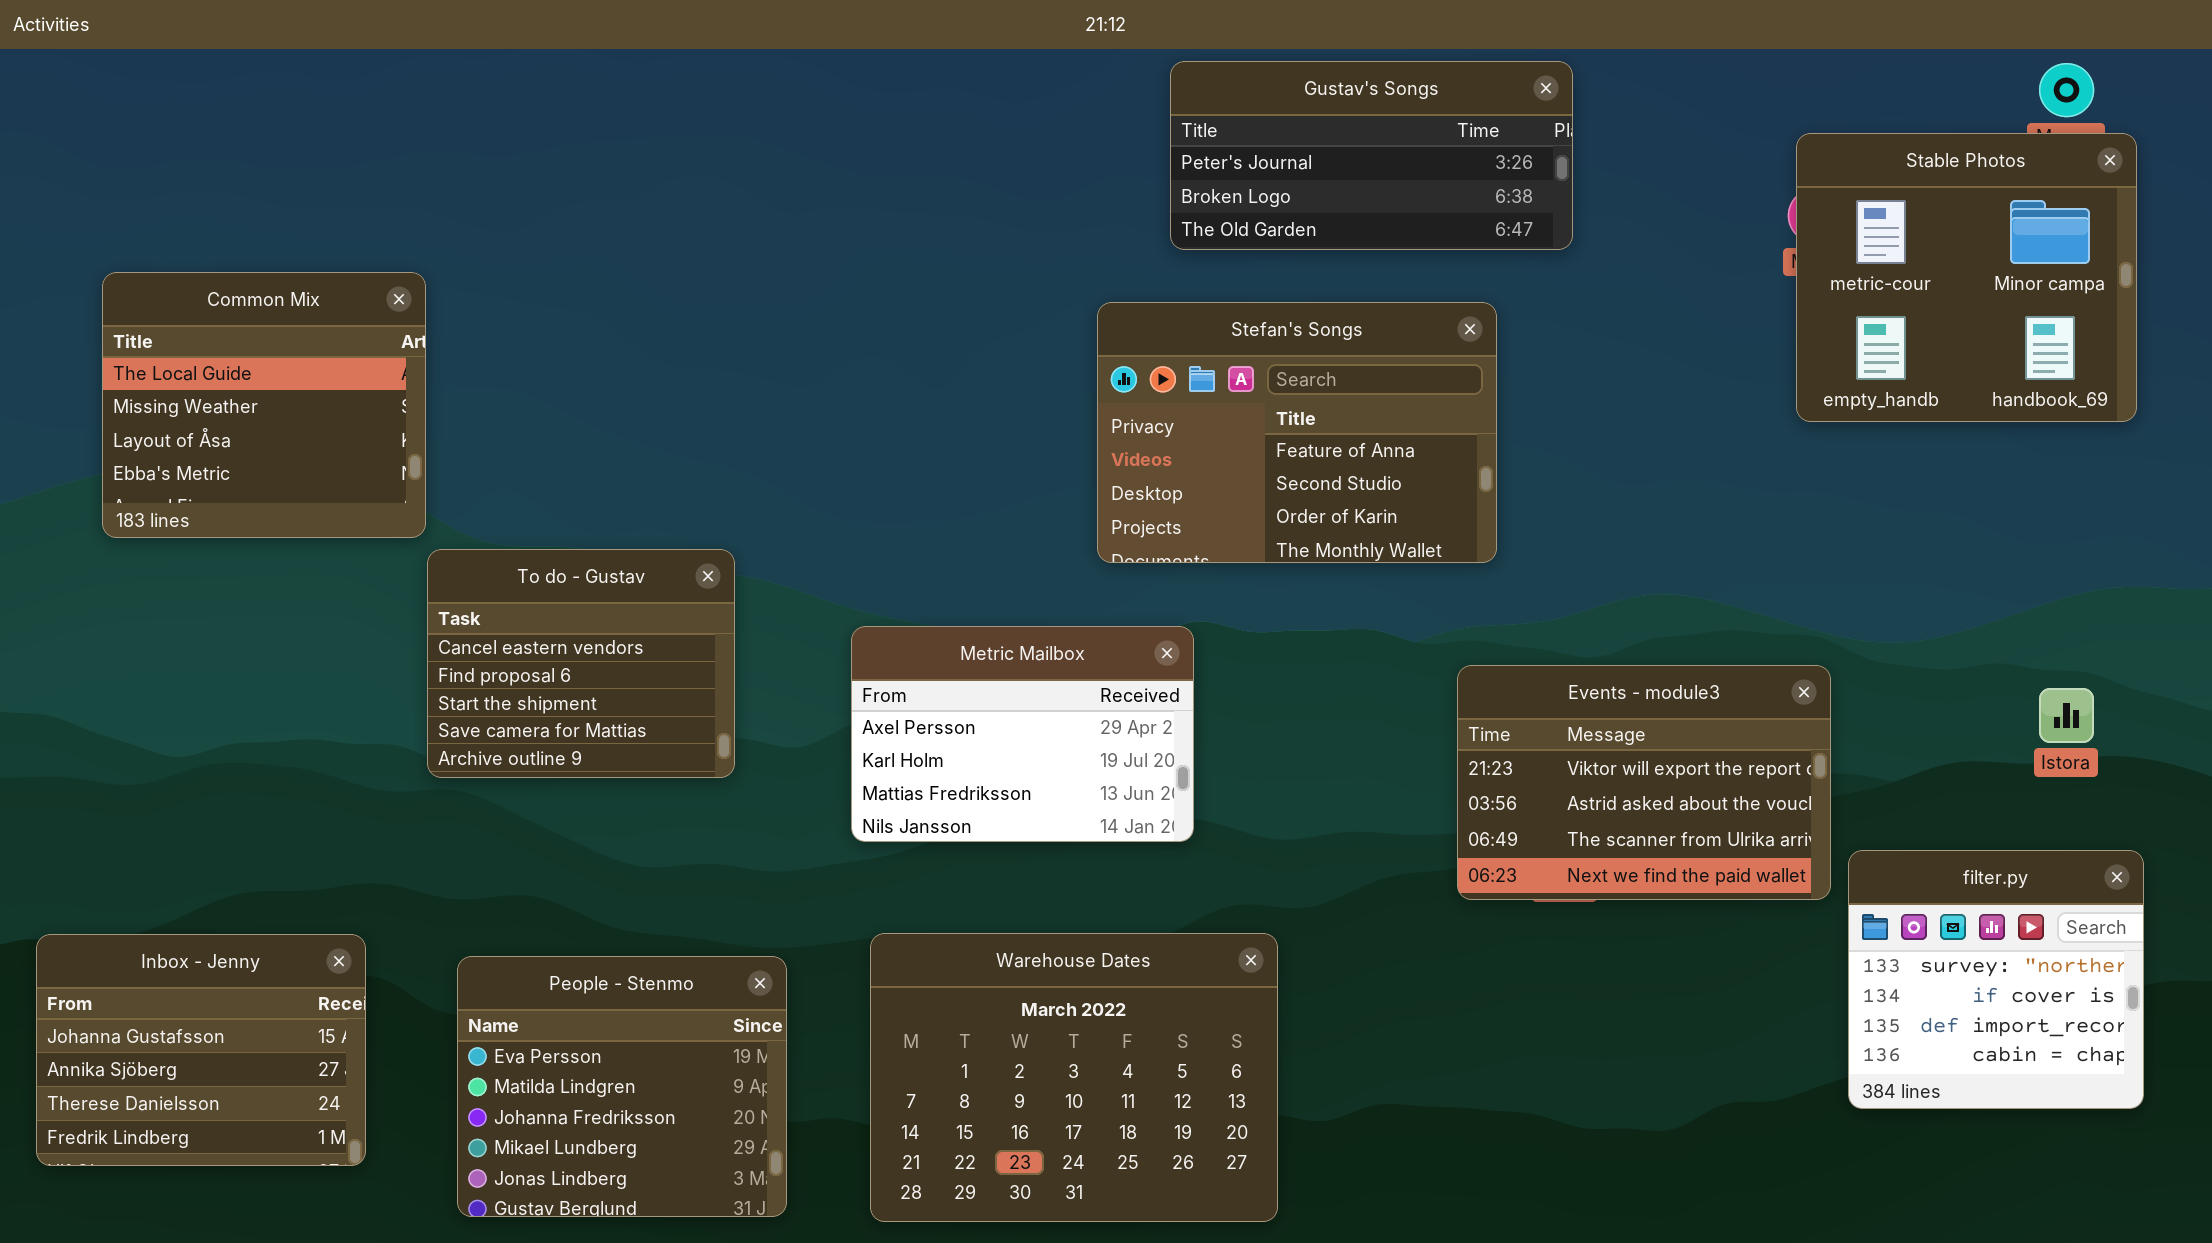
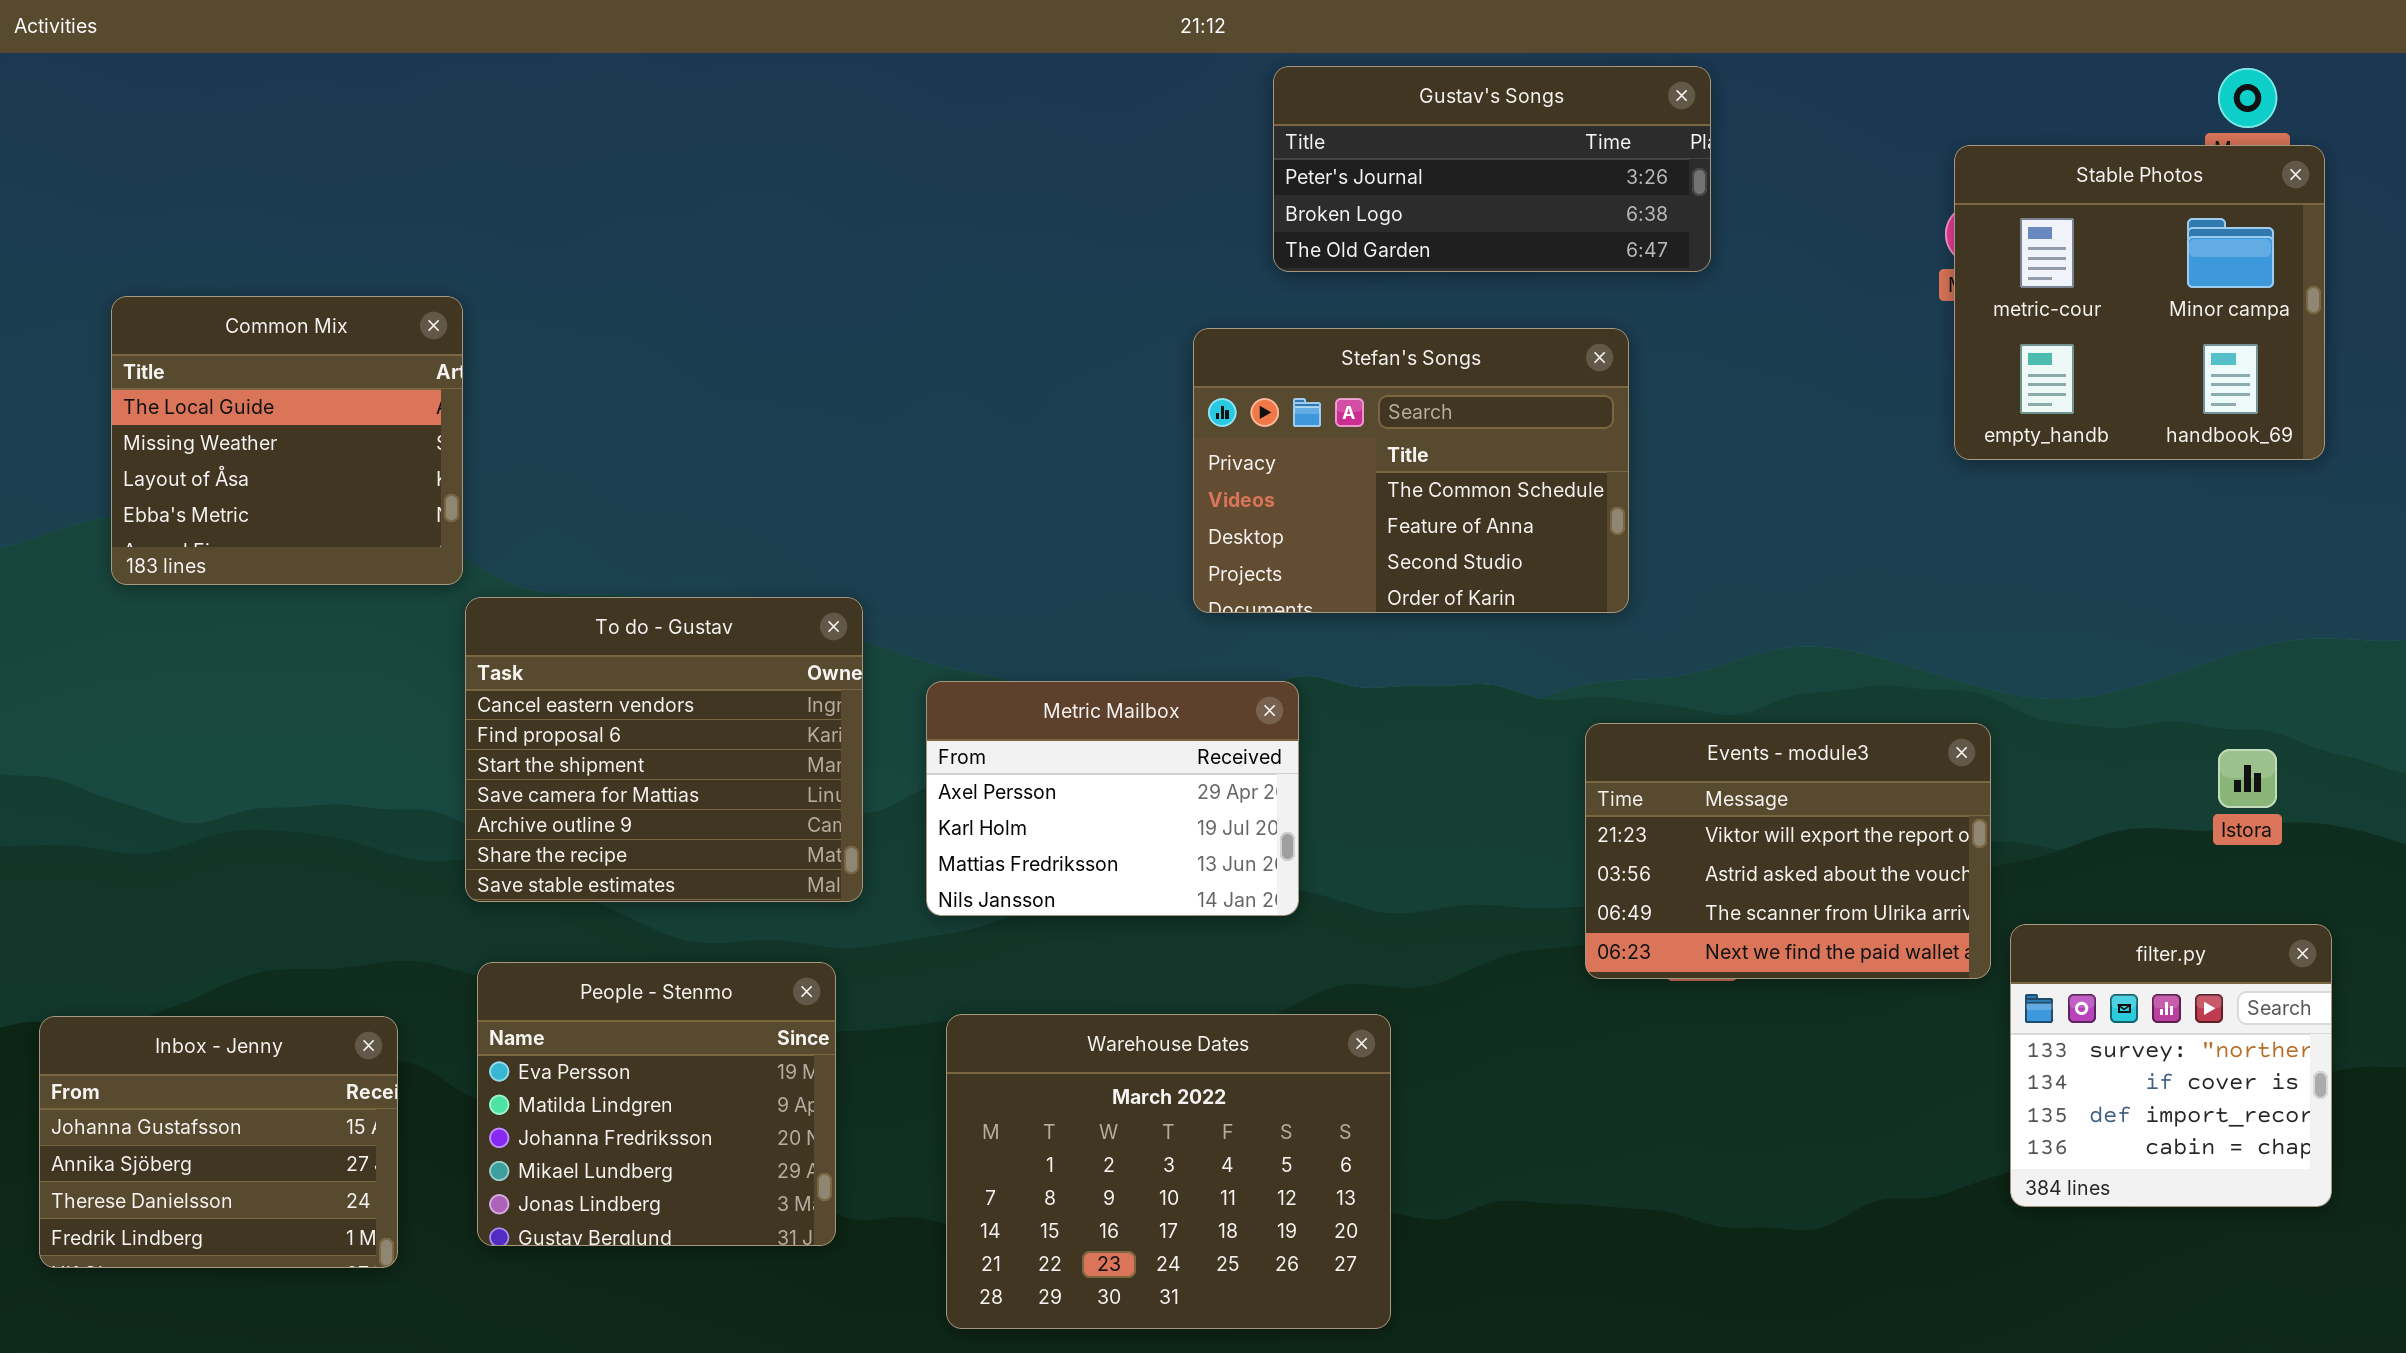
Stefan's Songs: [1097,302,1497,563] -> [1193,328,1629,613], scrolled up 1 row
To do - Gustav: [427,549,735,778] -> [465,597,863,902], resized
People - Stenmo: [457,956,787,1217] -> [477,962,836,1246], moved

